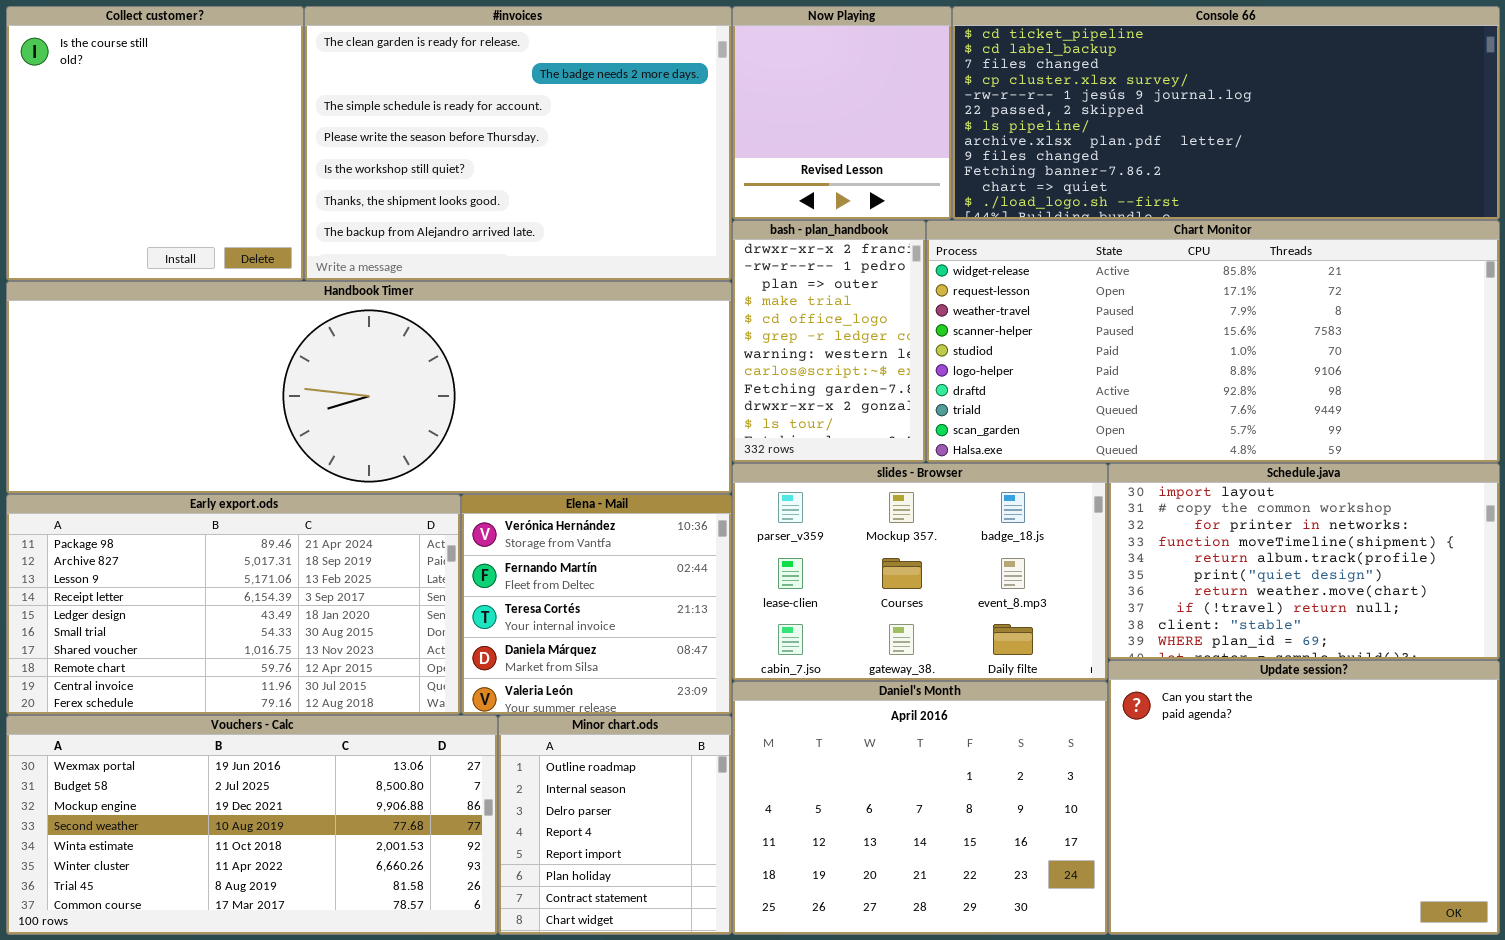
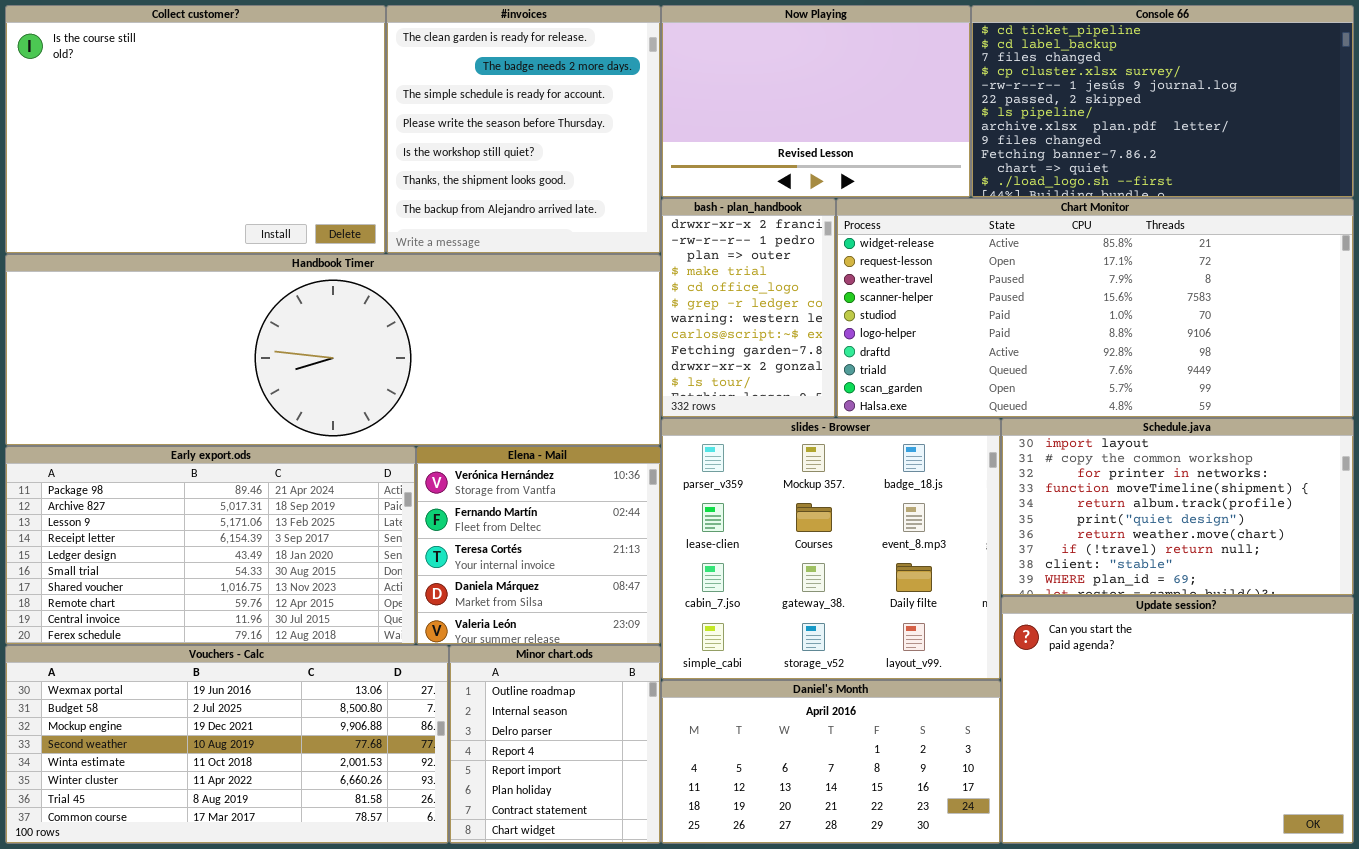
Collect customer?: [6,6,304,281] -> [5,5,386,254], resized
#invoices: [304,6,732,281] -> [386,5,661,254], resized
Now Playing: [732,6,952,220] -> [661,5,971,198], resized
Console 66: [952,6,1500,220] -> [971,5,1354,198], resized
slides - Browser: [732,463,1108,681] -> [661,418,1001,680], resized
Daniel's Month: [732,681,1108,935] -> [661,680,1001,844], resized

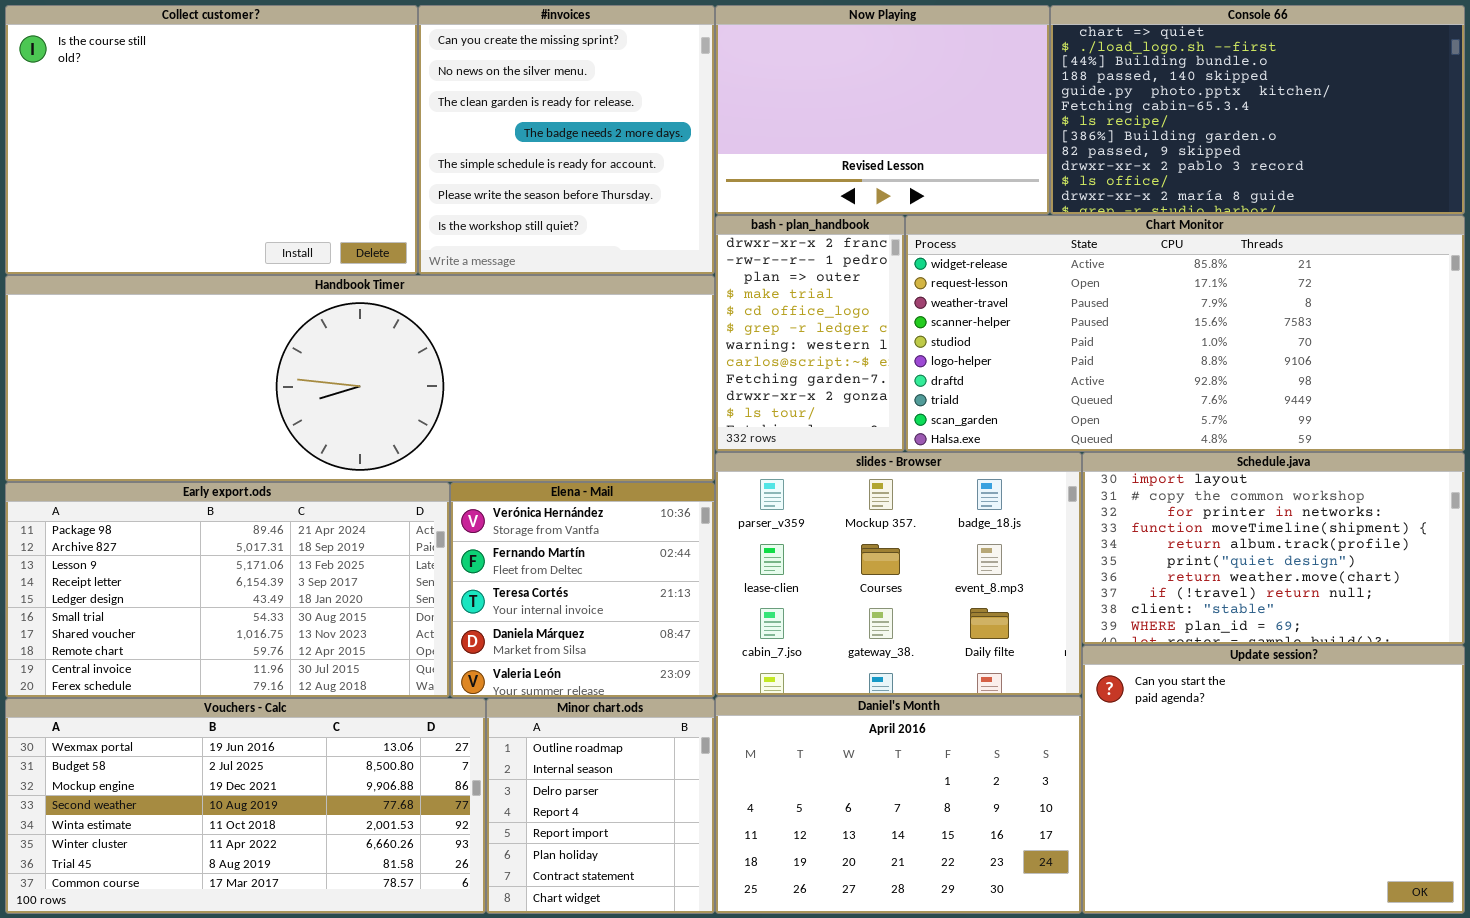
#invoices: [386,5,661,254] -> [418,5,715,275], scrolled up 2 rows
Console 66: [971,5,1354,198] -> [1050,5,1465,215], scrolled down 10 rows
slides - Browser: [661,418,1001,680] -> [715,452,1082,696], resized
Daniel's Month: [661,680,1001,844] -> [715,696,1082,914], resized

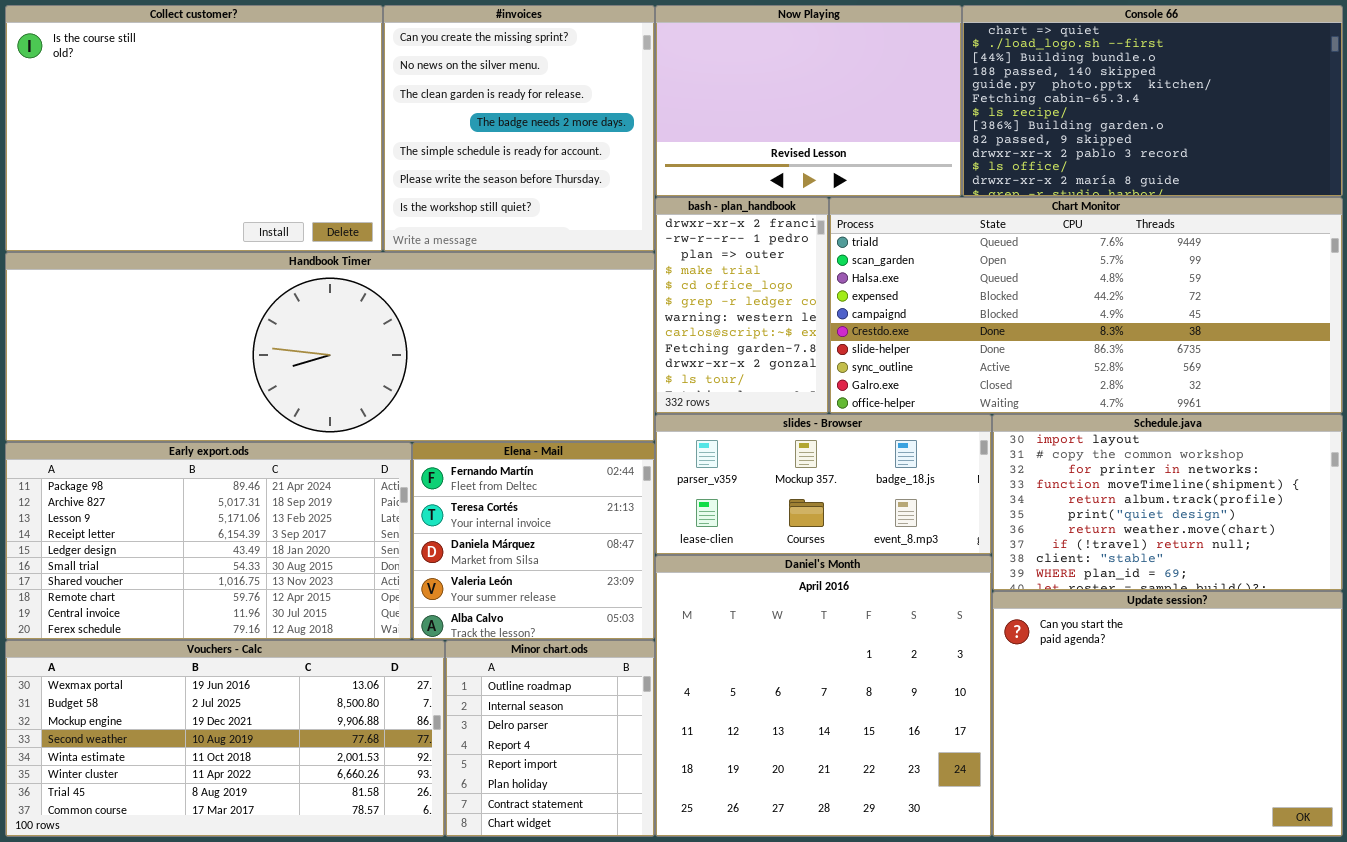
Chart Monitor: [905,215,1465,452] -> [829,197,1343,414], scrolled down 7 rows
slides - Browser: [715,452,1082,696] -> [655,414,992,555], resized
Elena - Mail: [450,482,715,698] -> [412,442,655,640], scrolled down 1 row
Daniel's Month: [715,696,1082,914] -> [655,555,992,837], resized

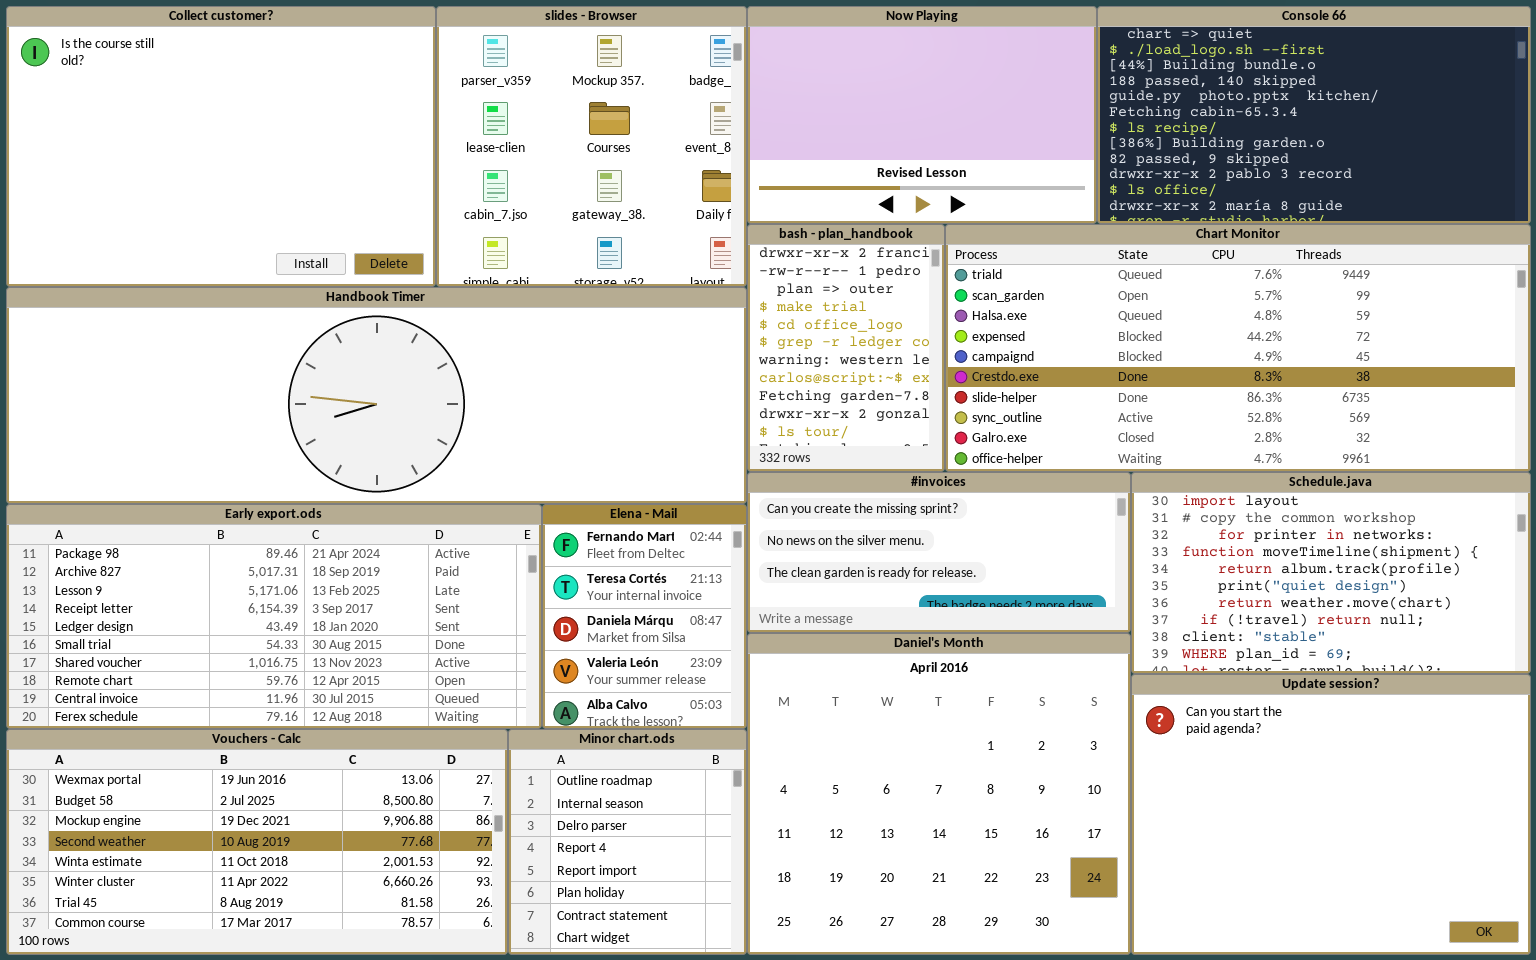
#invoices: [383,5,655,252] -> [747,472,1131,633], moved, resized
slides - Browser: [655,414,992,555] -> [436,6,747,287], moved, resized
Early export.ods: [5,442,412,640] -> [6,504,542,729], resized
Elena - Mail: [412,442,655,640] -> [542,504,747,729], resized

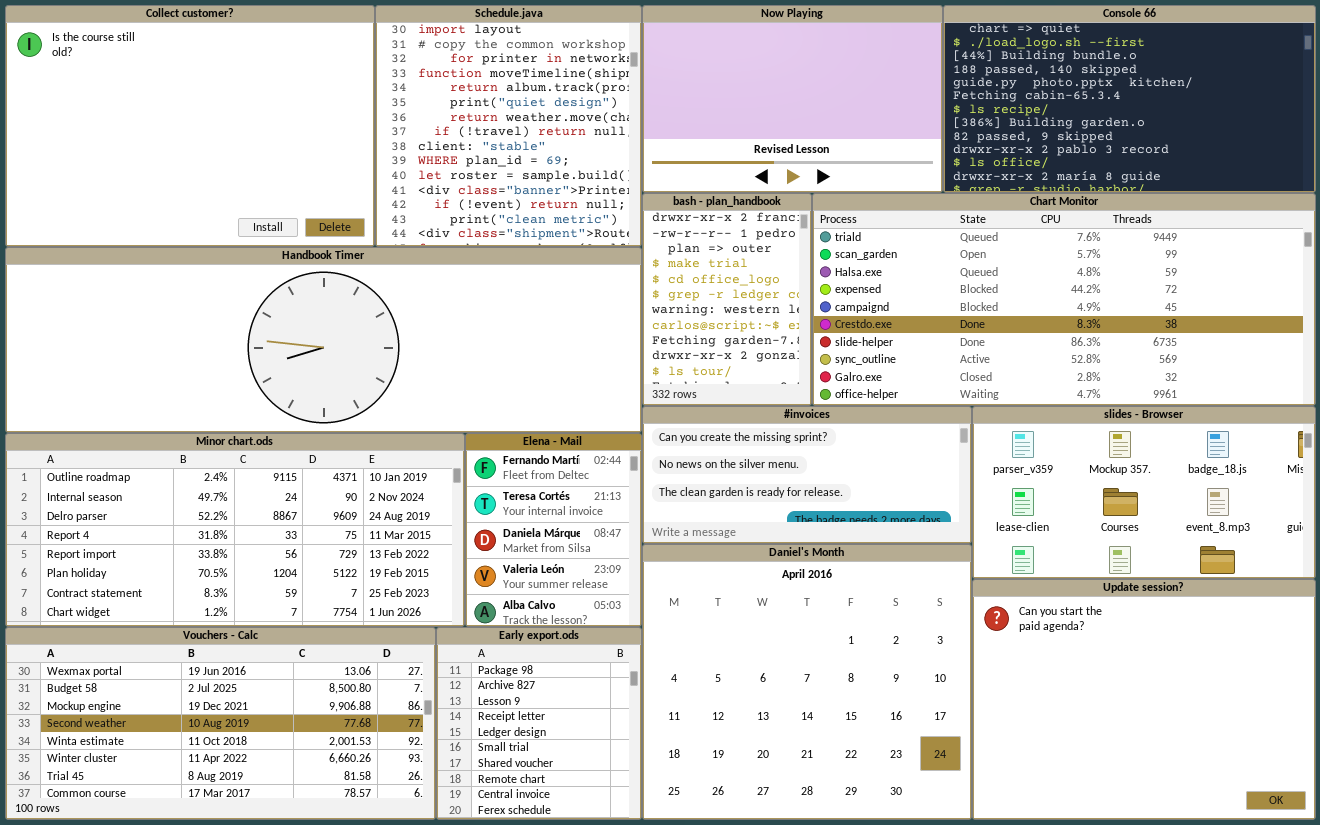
slides - Browser: [436,6,747,287] -> [972,406,1316,579], moved, resized
Schedule.java: [1131,472,1531,674] -> [375,5,642,247], moved, resized
Early export.ods: [6,504,542,729] -> [436,627,642,820], moved, resized
Minor chart.ods: [508,729,747,955] -> [5,433,465,627], moved, resized

